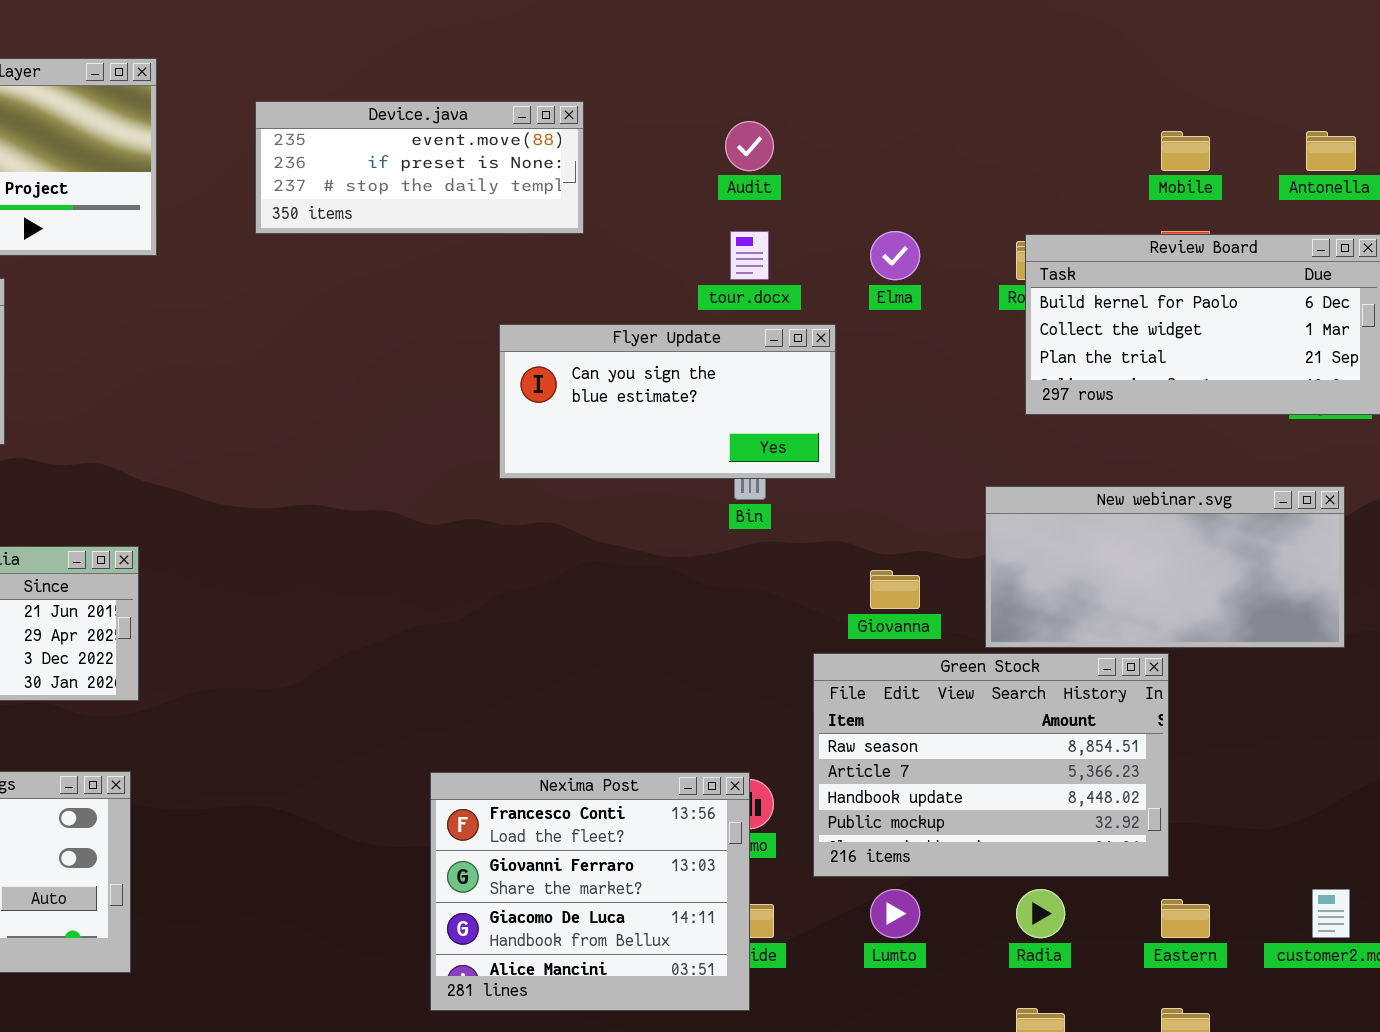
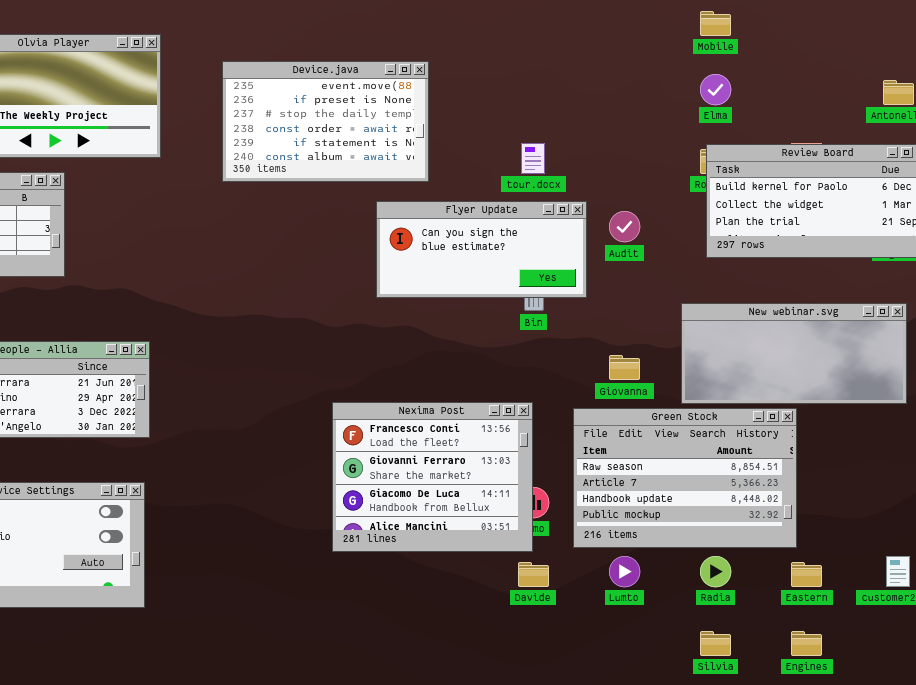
Device.java: [255,101,584,234] -> [222,61,429,182], resized
Audit: [725,121,774,171] -> [609,211,640,242], moved
Mobile: [1161,131,1210,171] -> [700,11,731,36], moved
Elma: [870,231,920,280] -> [700,74,731,105], moved
Nexima Post: [430,772,750,1011] -> [332,402,533,552], moved

